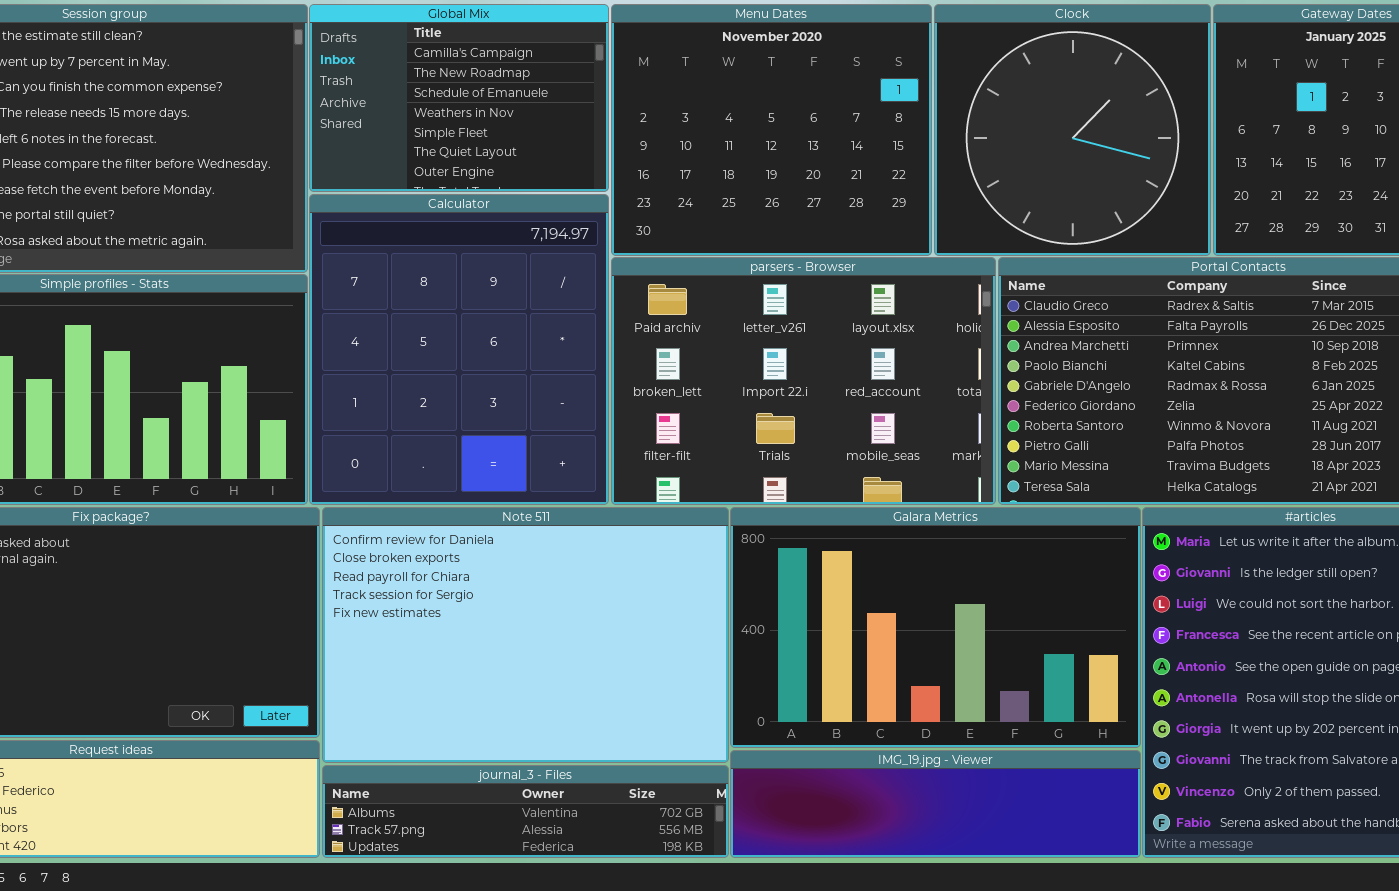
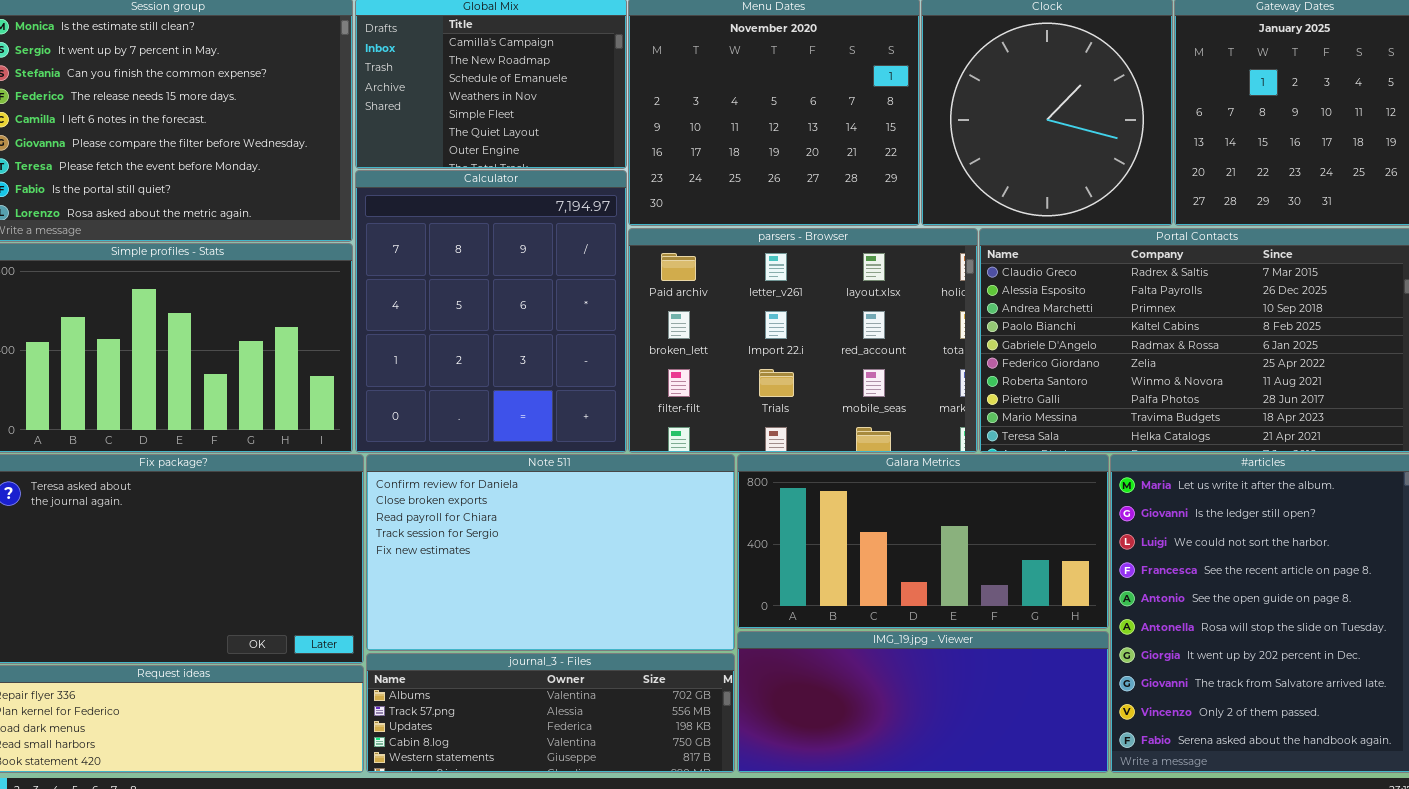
Note 511: [322,507,729,763] -> [366,454,735,651], resized
Galara Metrics: [730,507,1141,748] -> [737,454,1109,629], resized
IMG_19.jpg - Viewer: [730,750,1141,858] -> [737,631,1109,773], resized
journal_3 - Files: [322,765,729,858] -> [366,653,735,773], resized

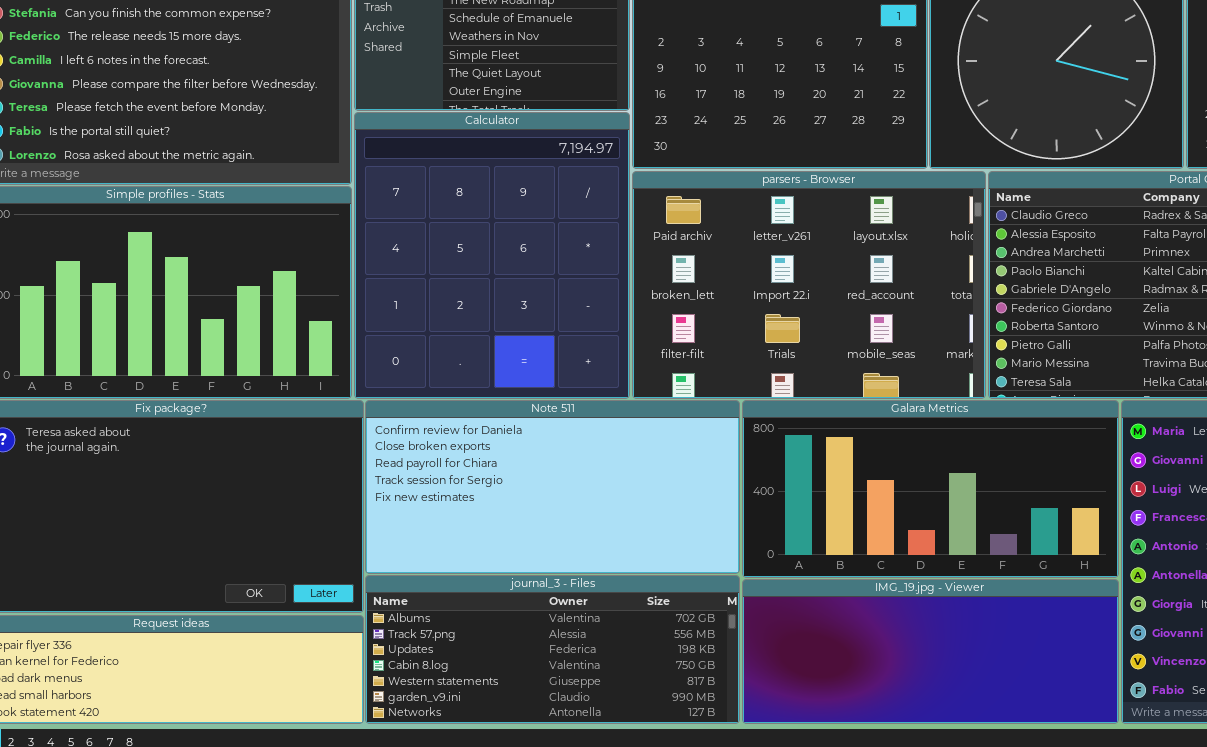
Note 511: [366,454,735,651] -> [365,400,740,574], resized
journal_3 - Files: [366,653,735,773] -> [365,575,740,724], resized

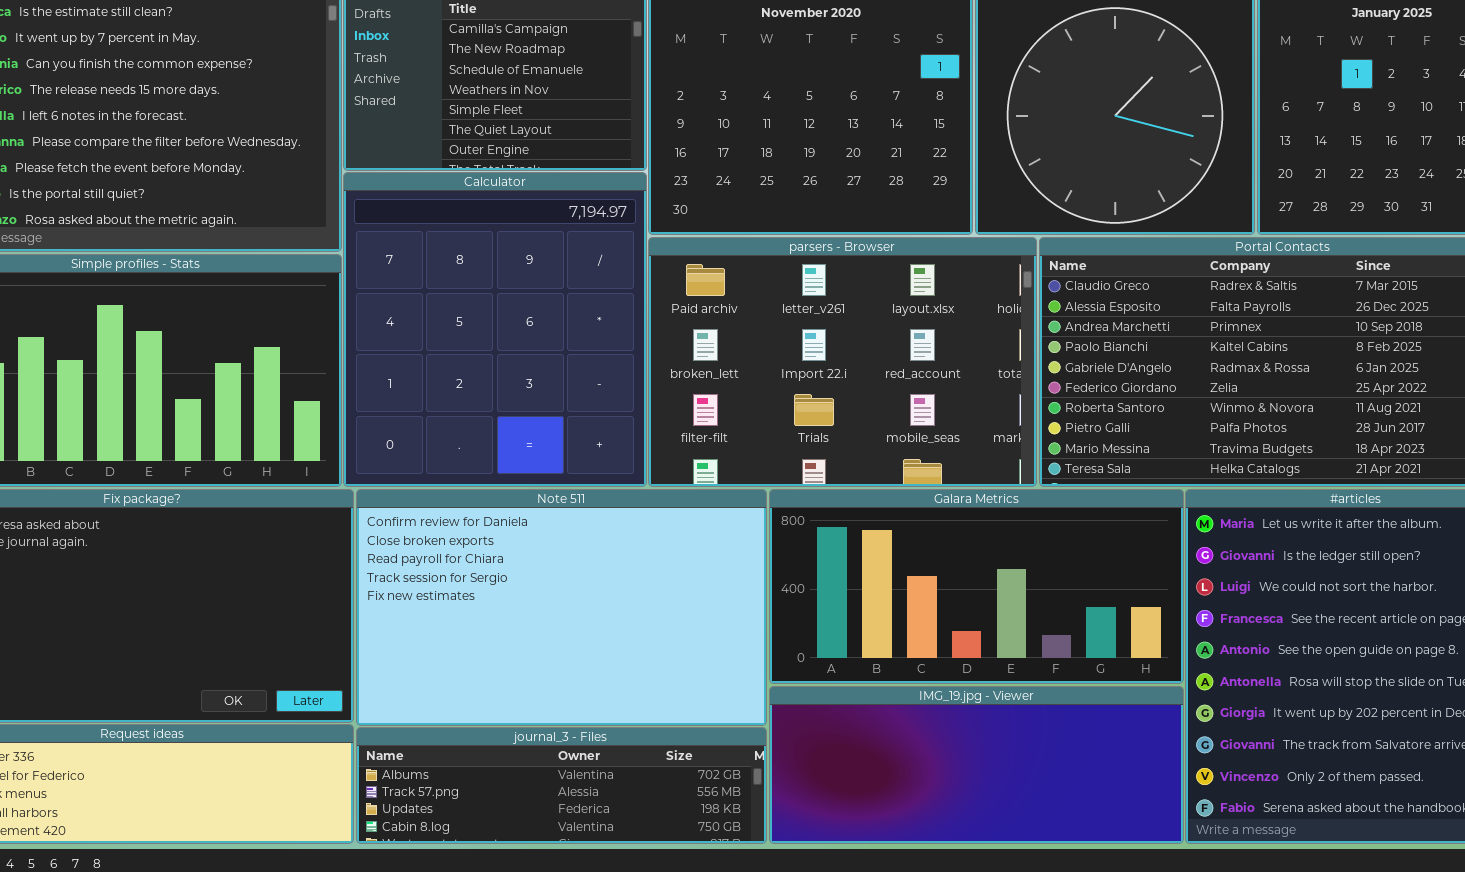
Note 511: [365,400,740,574] -> [356,489,767,726], resized
journal_3 - Files: [365,575,740,724] -> [356,727,767,844], resized

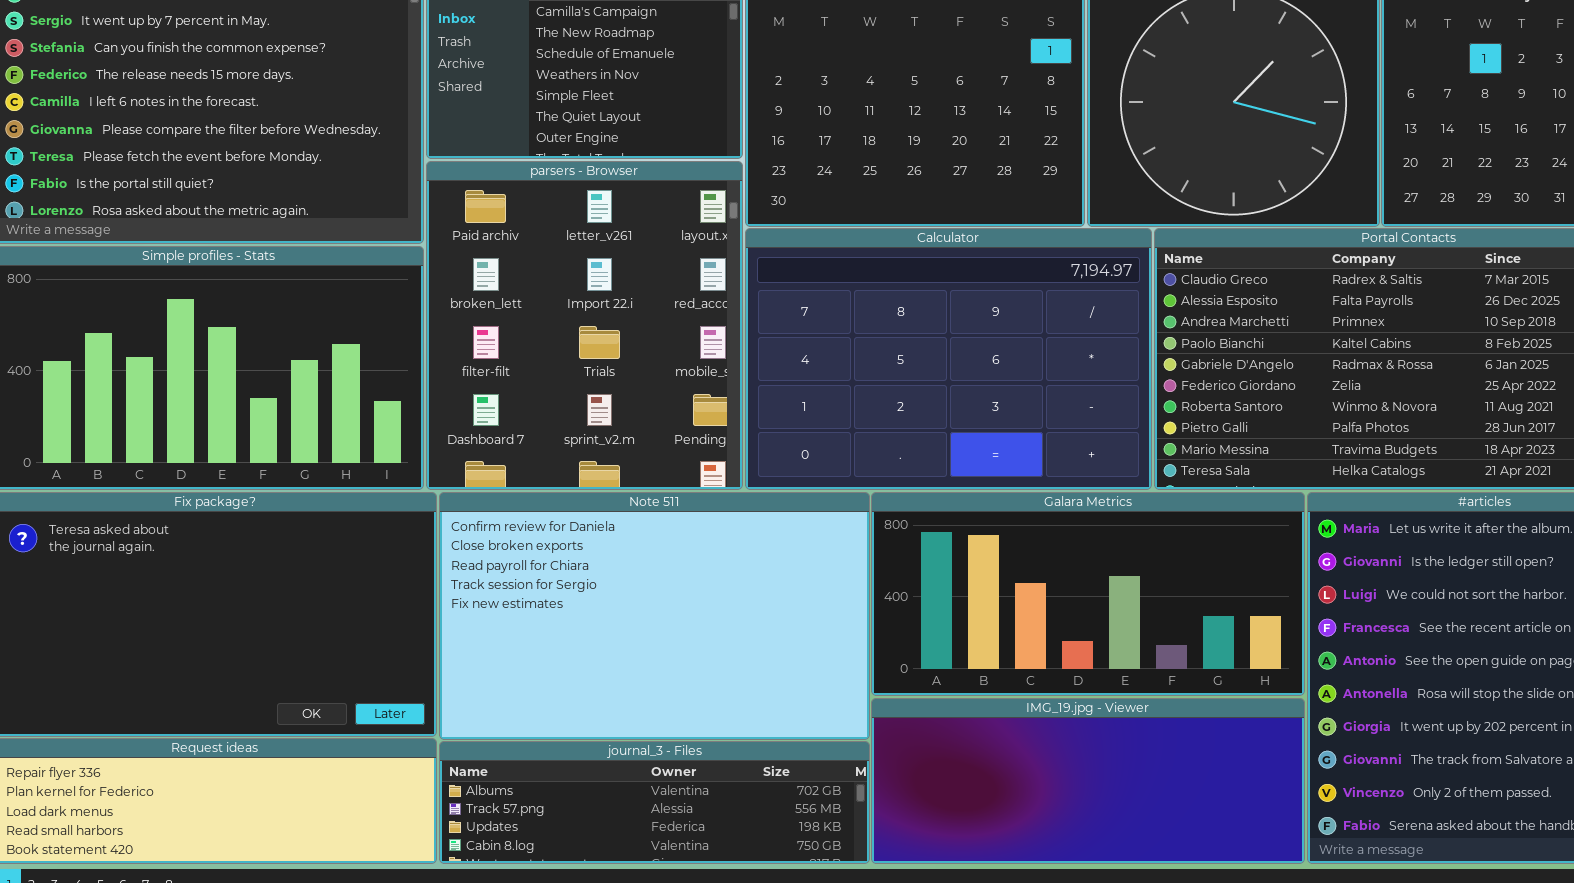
Calculator: [343,172,647,487] -> [745,228,1152,490], moved, resized
parsers - Browser: [648,237,1037,487] -> [426,161,743,490], moved, resized

